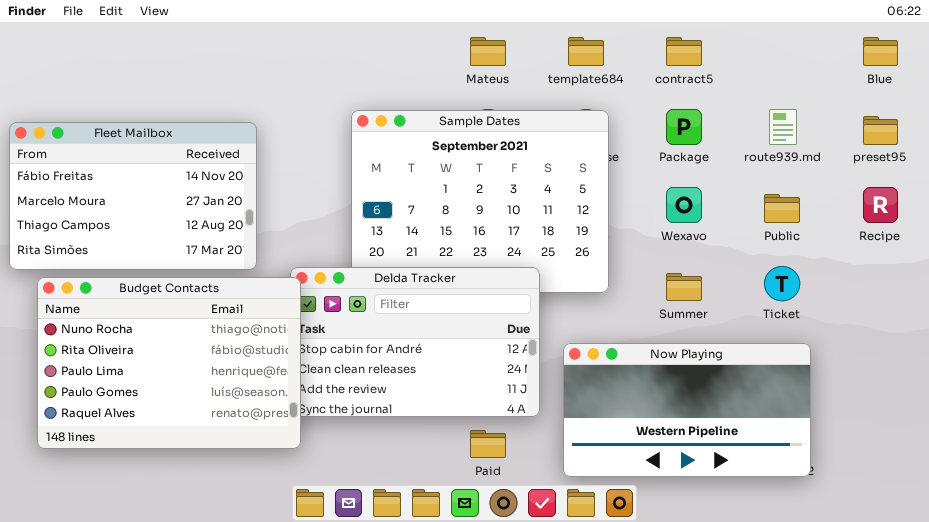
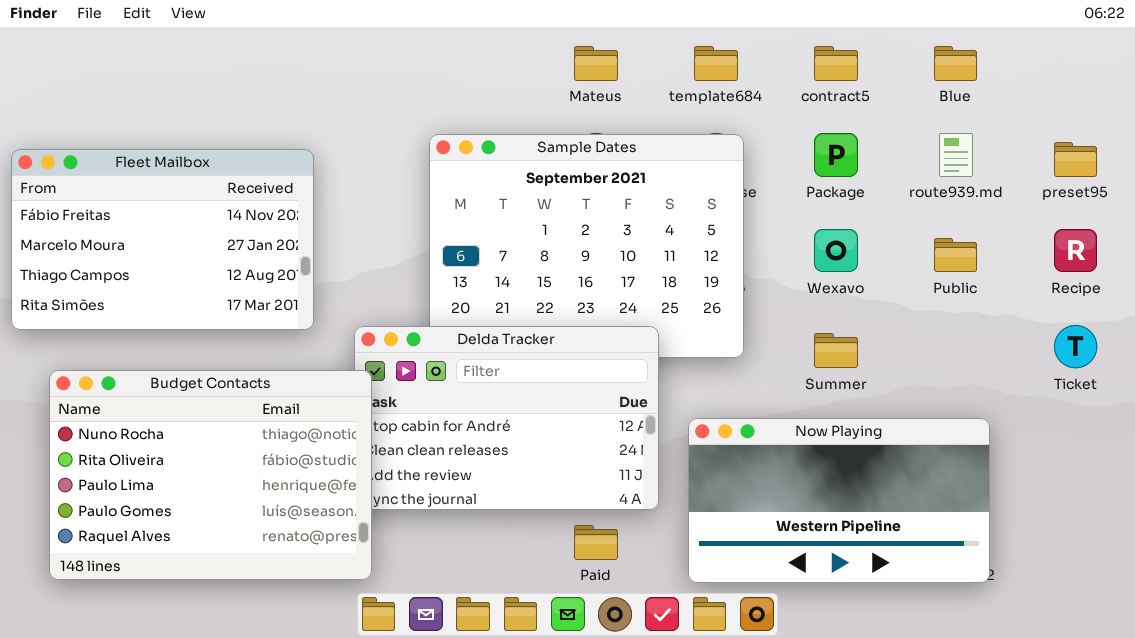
Blue: [863,37,898,66] -> [934,46,977,81], moved
Ticket: [764,266,800,301] -> [1054,325,1097,368], moved
Budget Contacts: [37,277,301,449] -> [49,370,372,580], moved

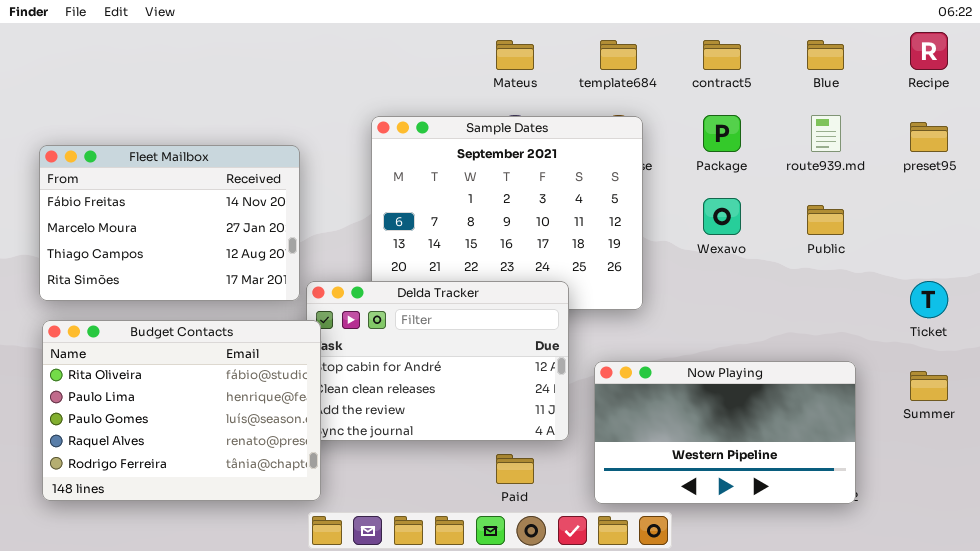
Fleet Mailbox: [11,149,314,330] -> [39,145,300,301], moved
Recipe: [1054,229,1097,272] -> [910,32,948,70], moved
Summer: [814,333,858,368] -> [910,371,948,401], moved
Budget Contacts: [49,370,372,580] -> [42,320,321,501], scrolled down 1 row

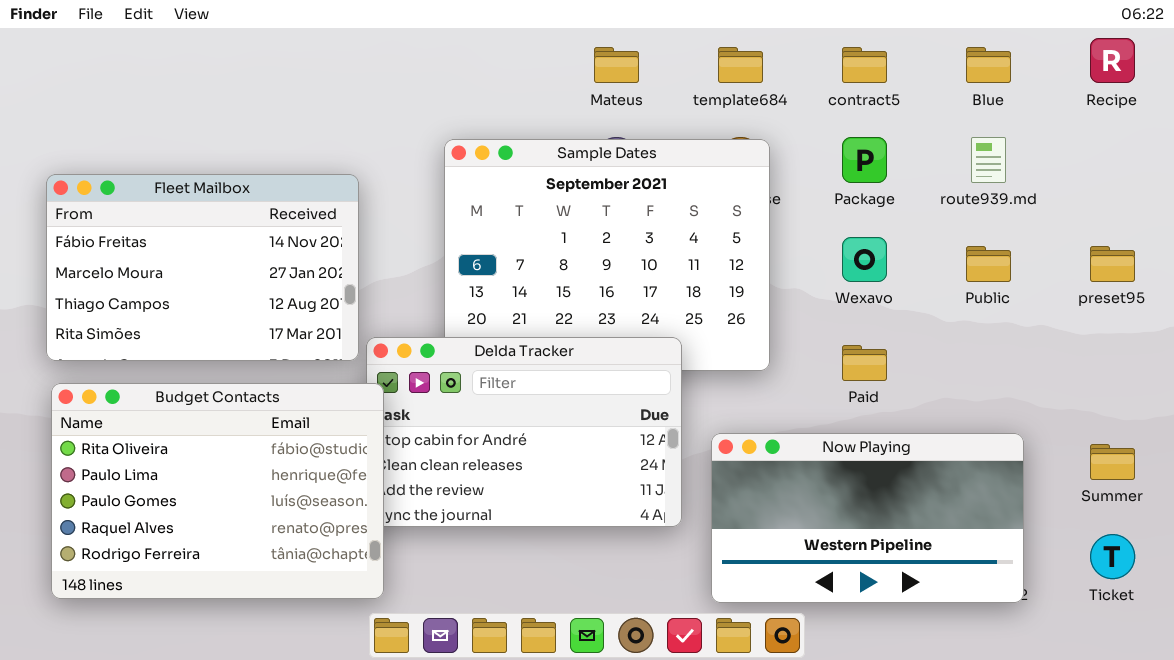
preset95: [910,122,948,152] -> [1090,246,1135,282], moved
Ticket: [910,281,948,318] -> [1090,534,1135,579], moved
Paid: [496,454,534,484] -> [842,345,887,381], moved

